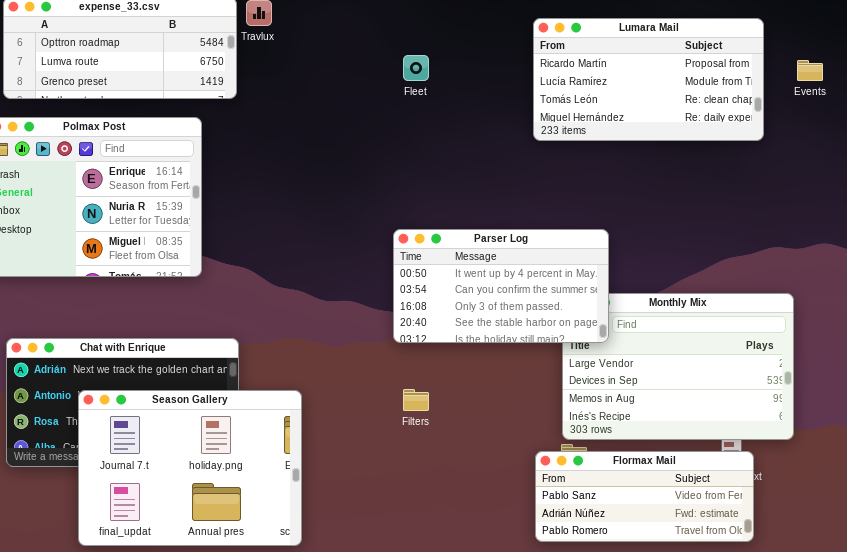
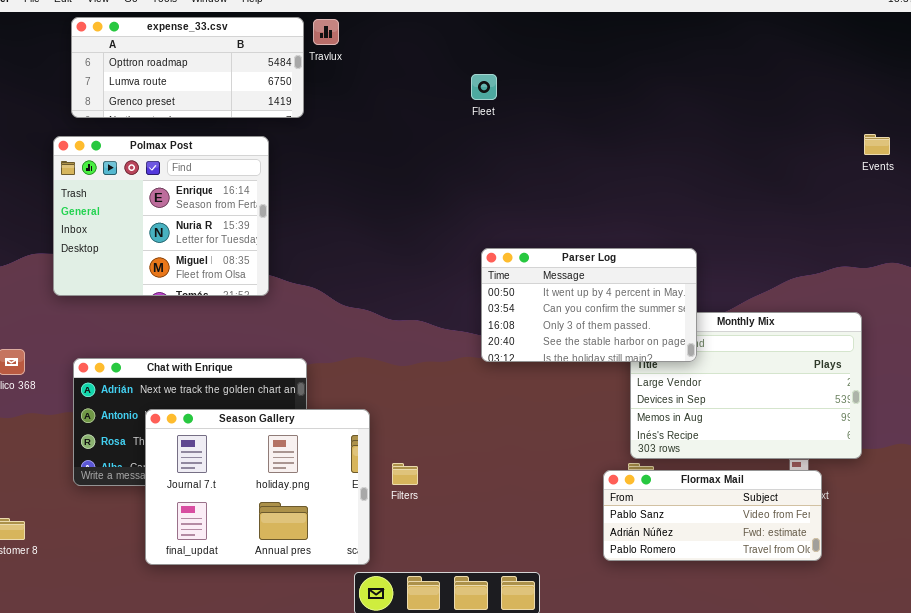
Lumara Mail: [533,18,764,141] -> none, closed
Events: [797,60,823,81] -> [864,134,890,155], moved
Parser Log: [393,229,609,343] -> [481,248,697,362], moved
Filters: [403,389,429,411] -> [392,463,418,485], moved

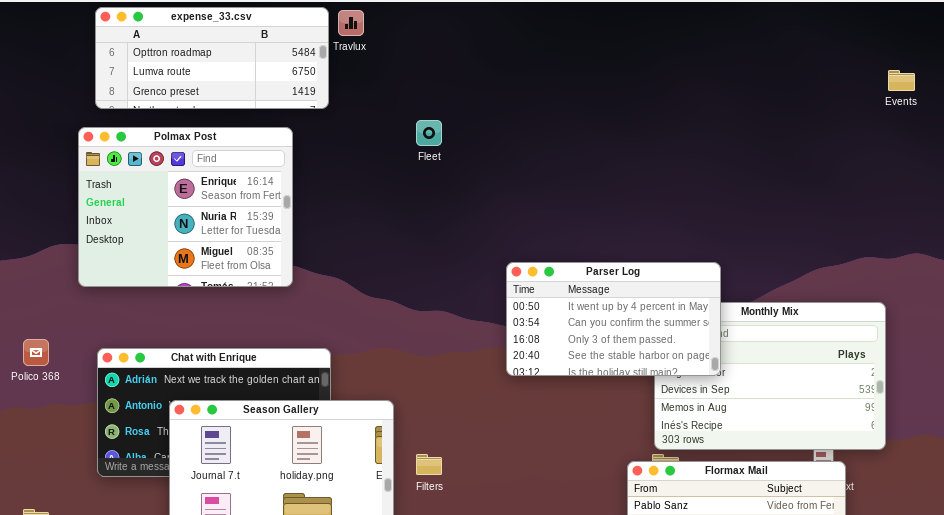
Fleet: [471,74,497,100] -> [416,120,442,146], moved
Events: [864,134,890,155] -> [888,70,915,91], moved
Parser Log: [481,248,697,362] -> [506,262,721,376], moved

